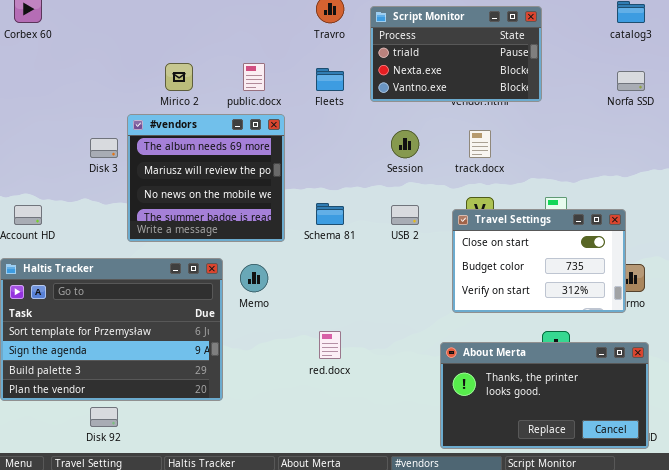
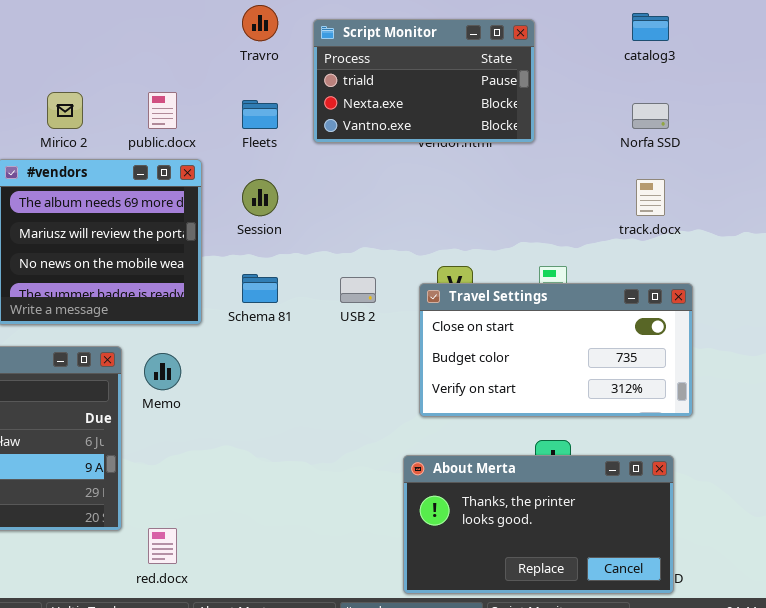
Session: [391,130,419,158] -> [242,179,278,216], moved
track.docx: [469,130,491,158] -> [636,179,665,216], moved
Travel Settings: [452,209,626,313] -> [419,283,693,417], resized
red.docx: [319,331,341,359] -> [148,528,177,564], moved

